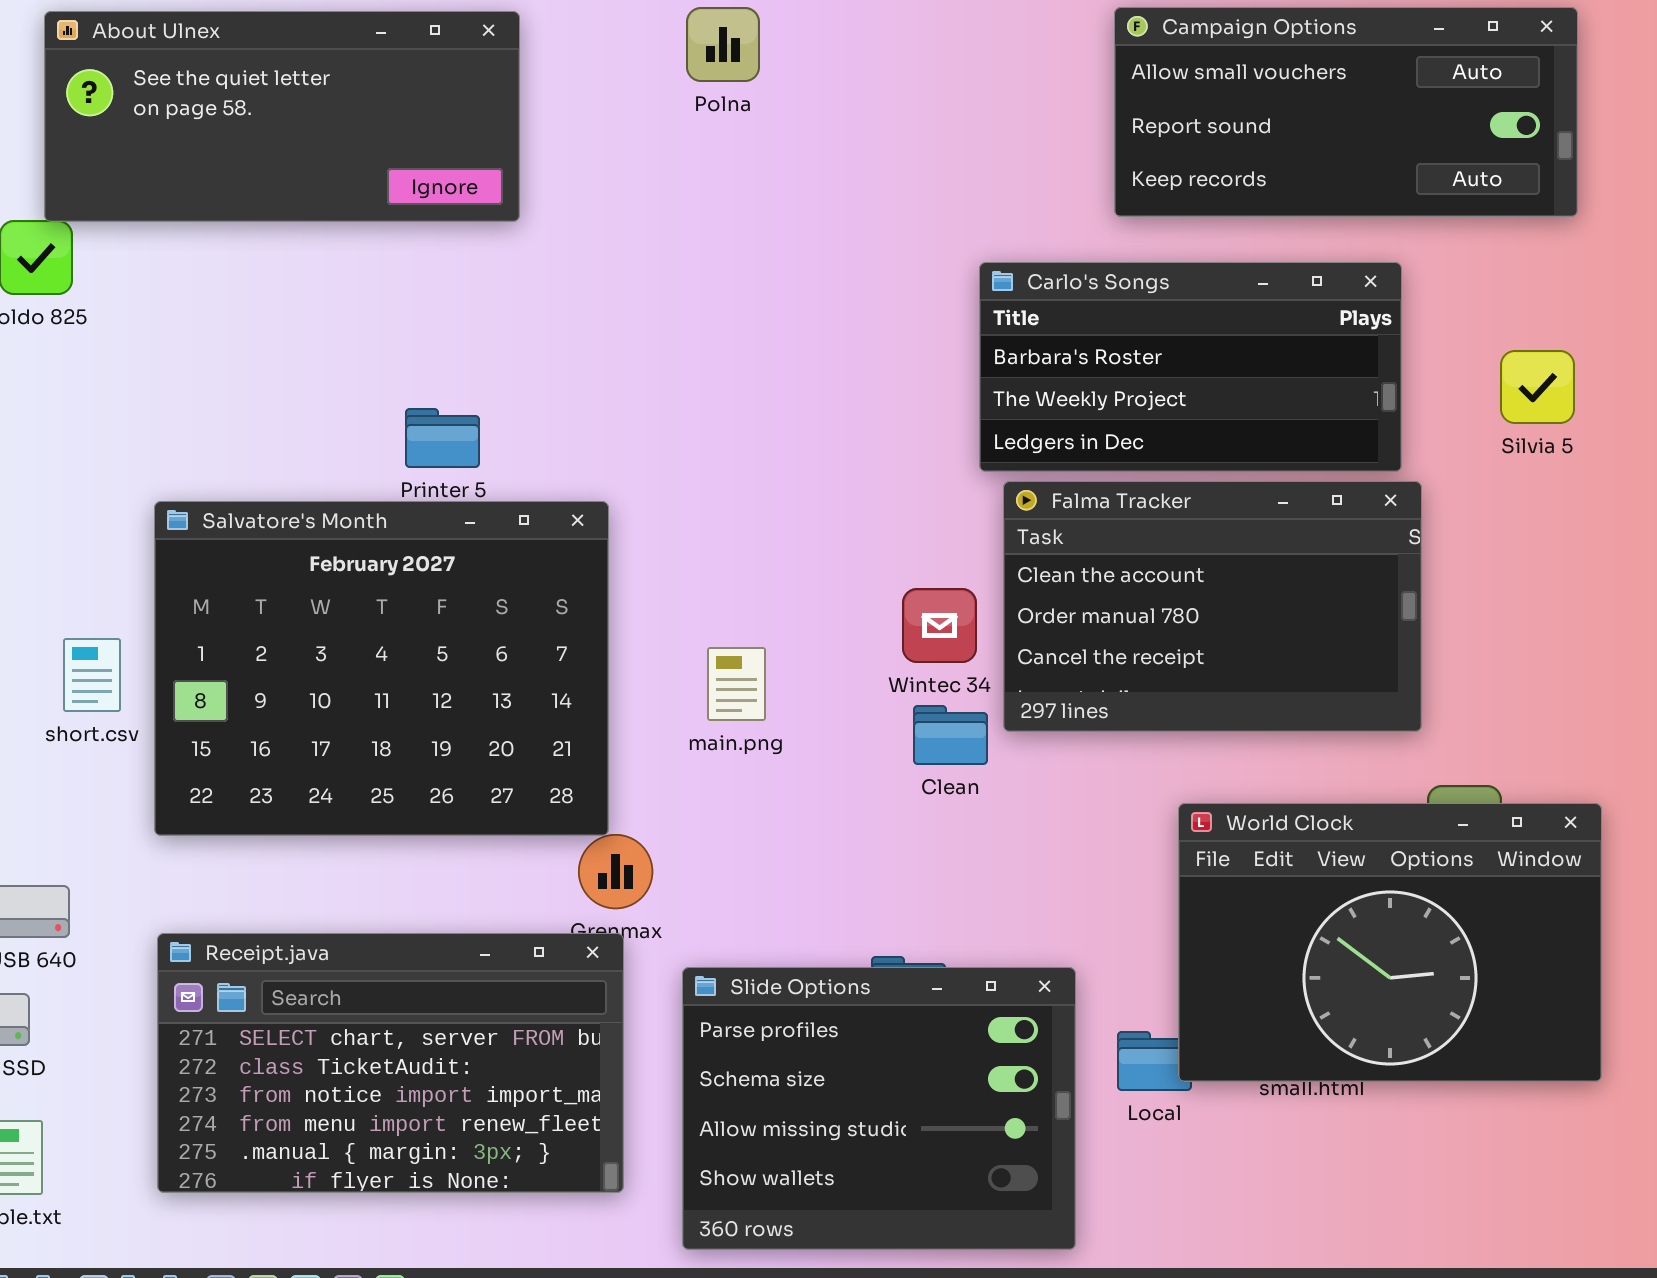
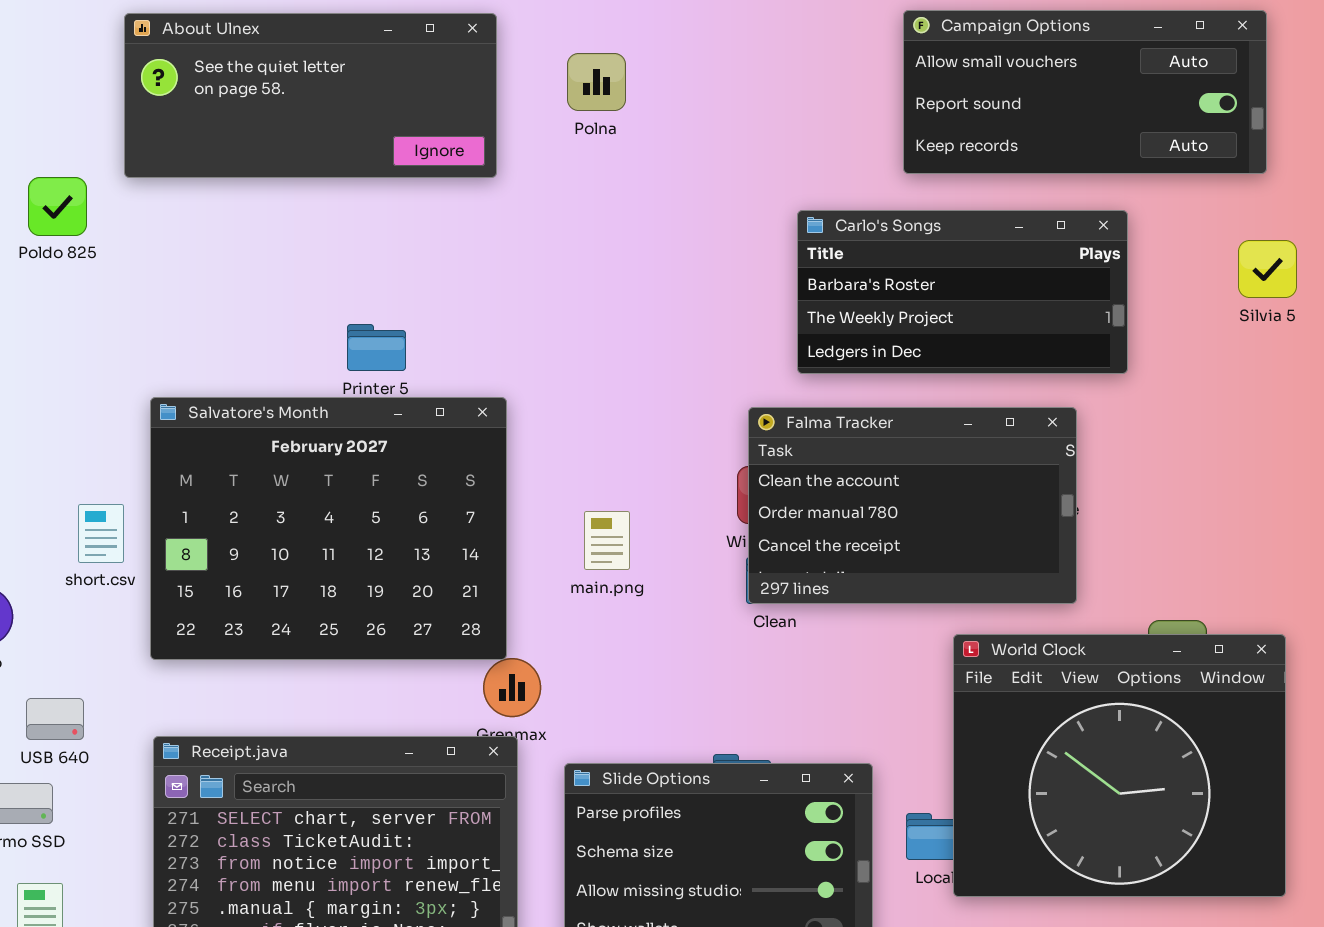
Polna: [686,7,760,82] -> [567,53,626,111], moved
About Ulnex: [44,11,520,222] -> [124,13,497,178], moved
Silvia 5: [1500,350,1575,424] -> [1238,240,1297,298], moved
Falma Tracker: [1003,481,1422,732] -> [748,407,1077,604], moved
World Clock: [1178,803,1602,1082] -> [953,634,1286,897], resized

